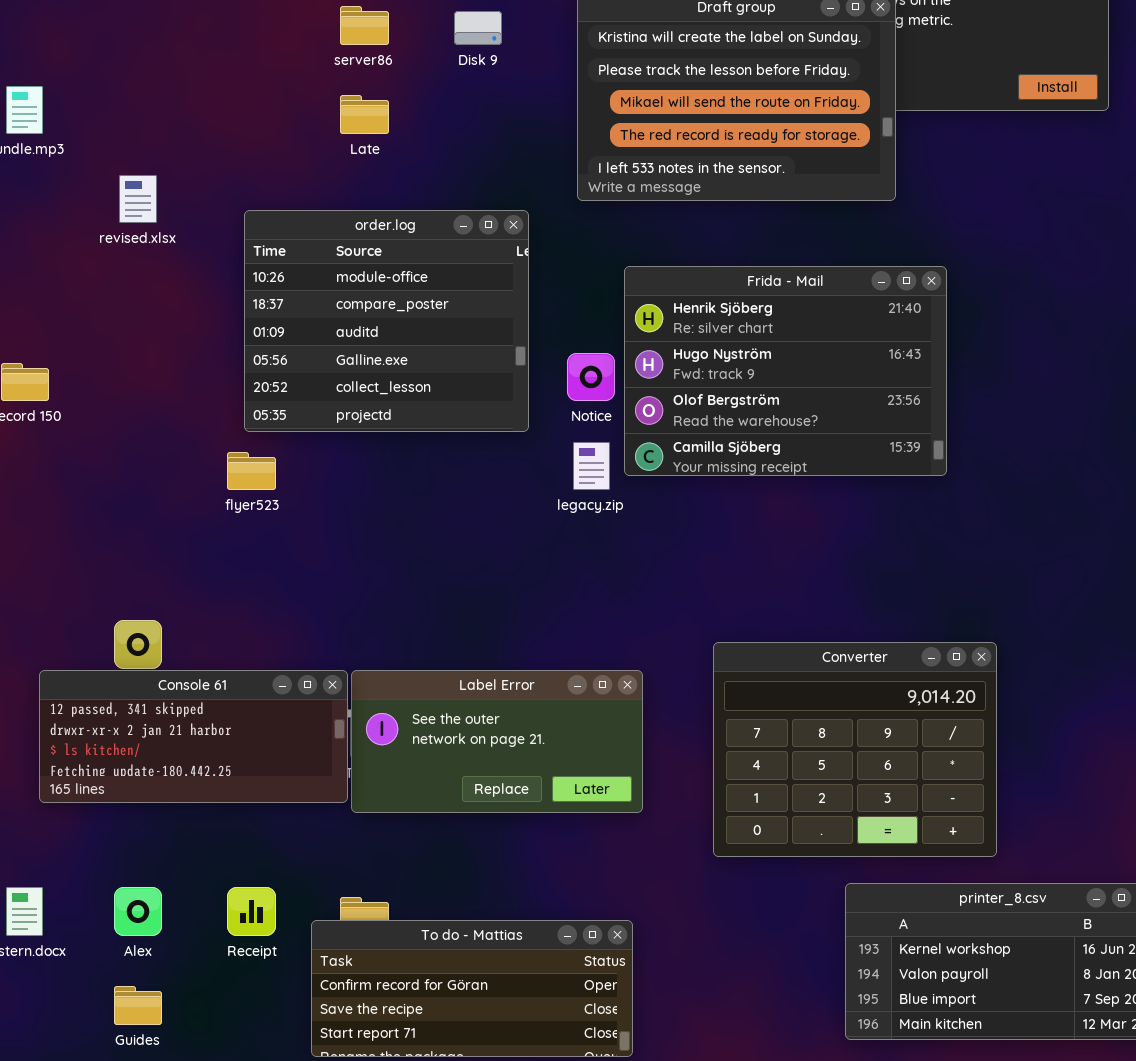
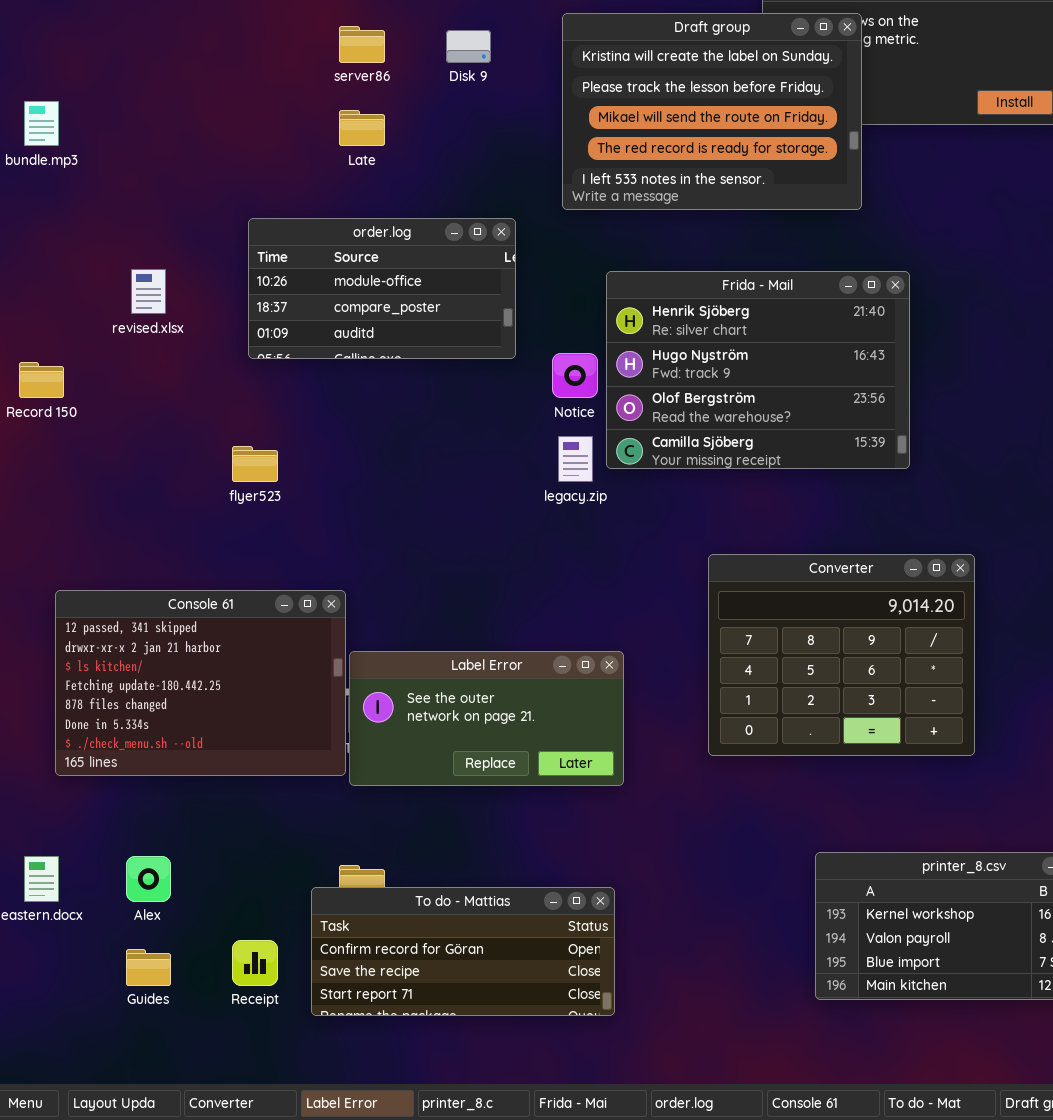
revised.xlsx: [119,175,157,223] -> [131,269,166,314], moved
order.log: [244,210,529,432] -> [248,218,516,359], resized
Converter: [713,642,997,857] -> [708,554,975,756], moved
Console 61: [39,670,348,803] -> [55,590,346,776], resized
Receipt: [227,887,276,936] -> [232,940,278,986], moved

